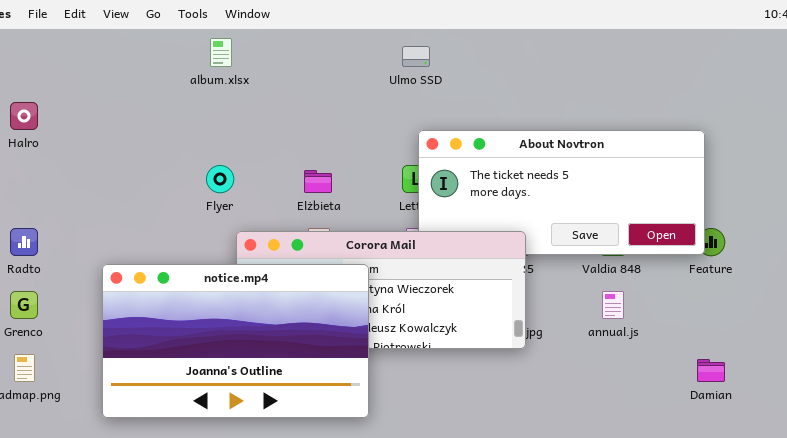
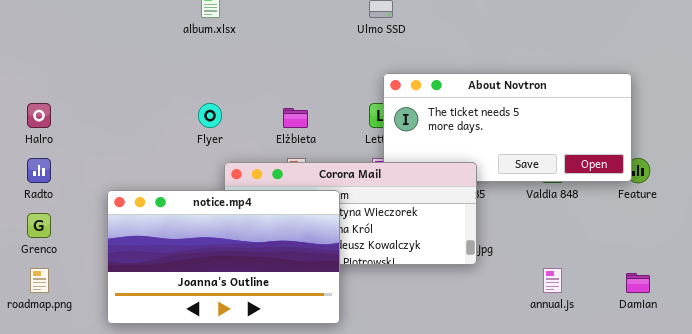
Halro: [10,102,38,130] -> [27,103,51,128], moved
annual.js: [602,291,624,319] -> [543,268,562,293], moved

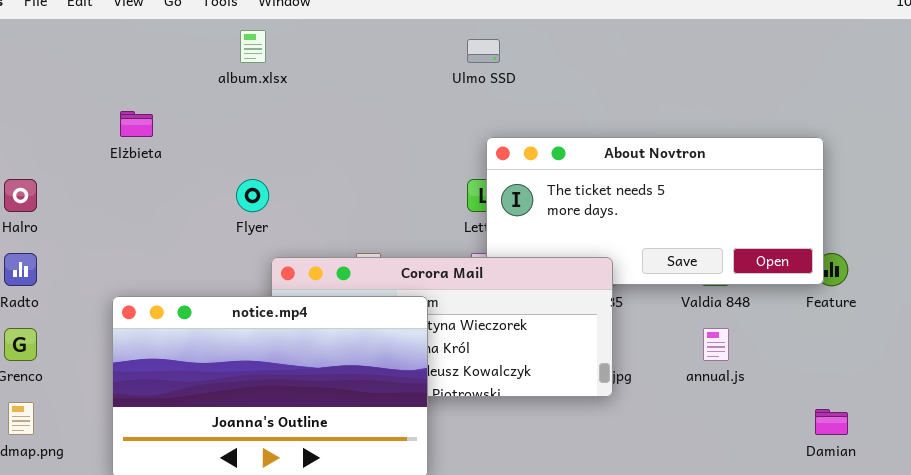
Elżbieta: [283,108,308,128] -> [120,111,153,137], moved
annual.js: [543,268,562,293] -> [703,328,729,361], moved

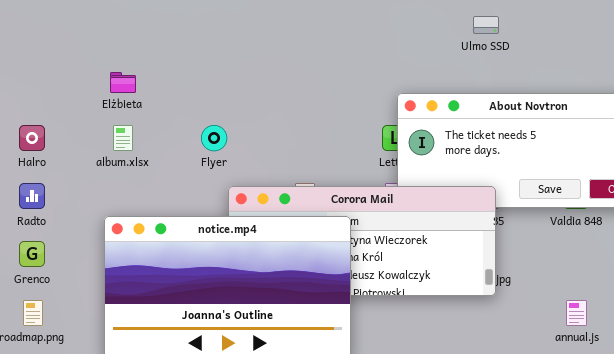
album.xlsx: [240,30,266,63] -> [113,125,133,151], moved
Ulmo SSD: [467,39,500,63] -> [473,16,499,34], moved
annual.js: [703,328,729,361] -> [566,300,587,326], moved

